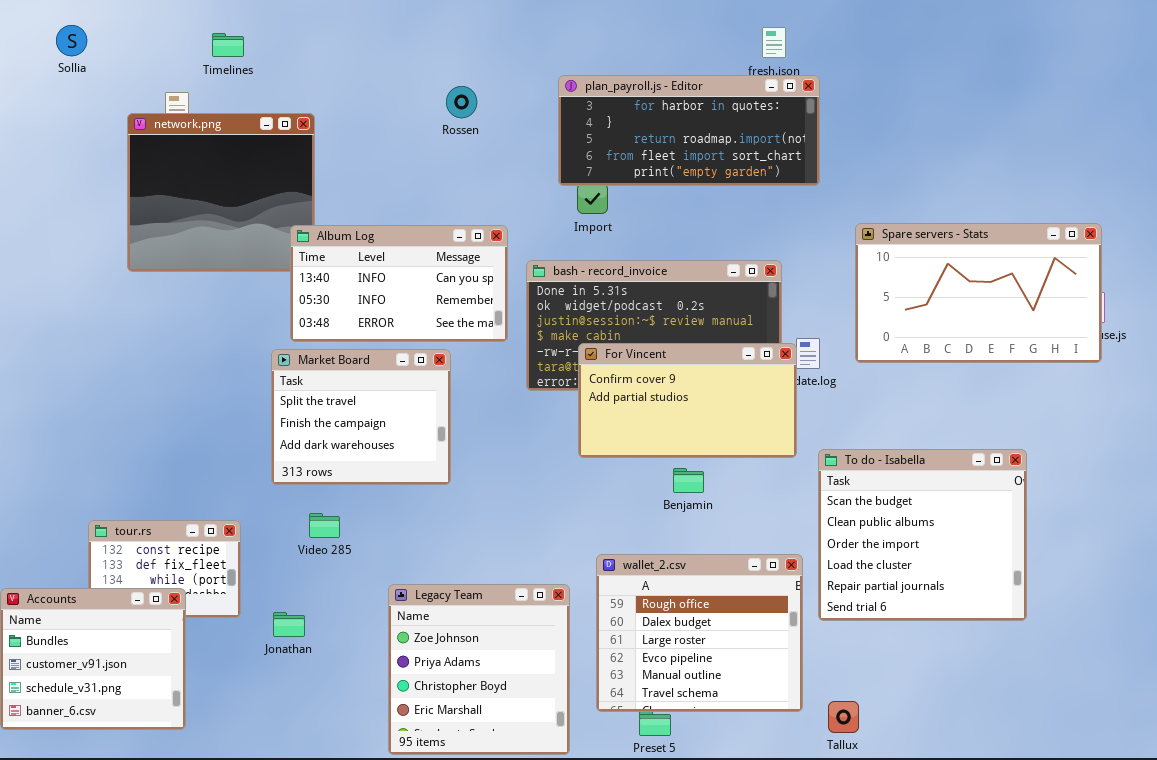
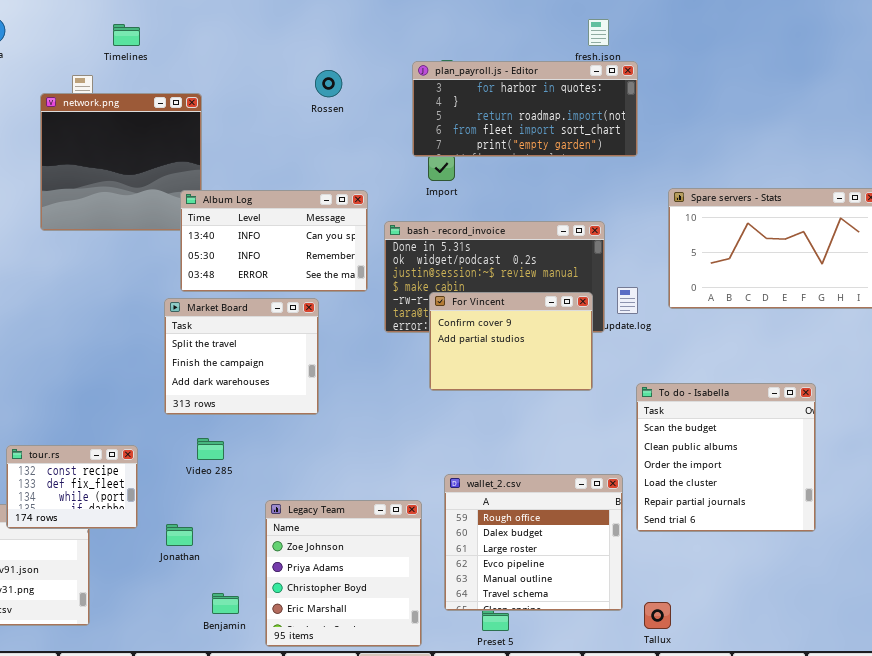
For Vincent: [578,343,797,458] -> [429,292,593,391], resized
Benjamin: [673,468,704,493] -> [212,593,239,614], moved
tour.rs: [88,520,241,618] -> [6,445,138,529], raised

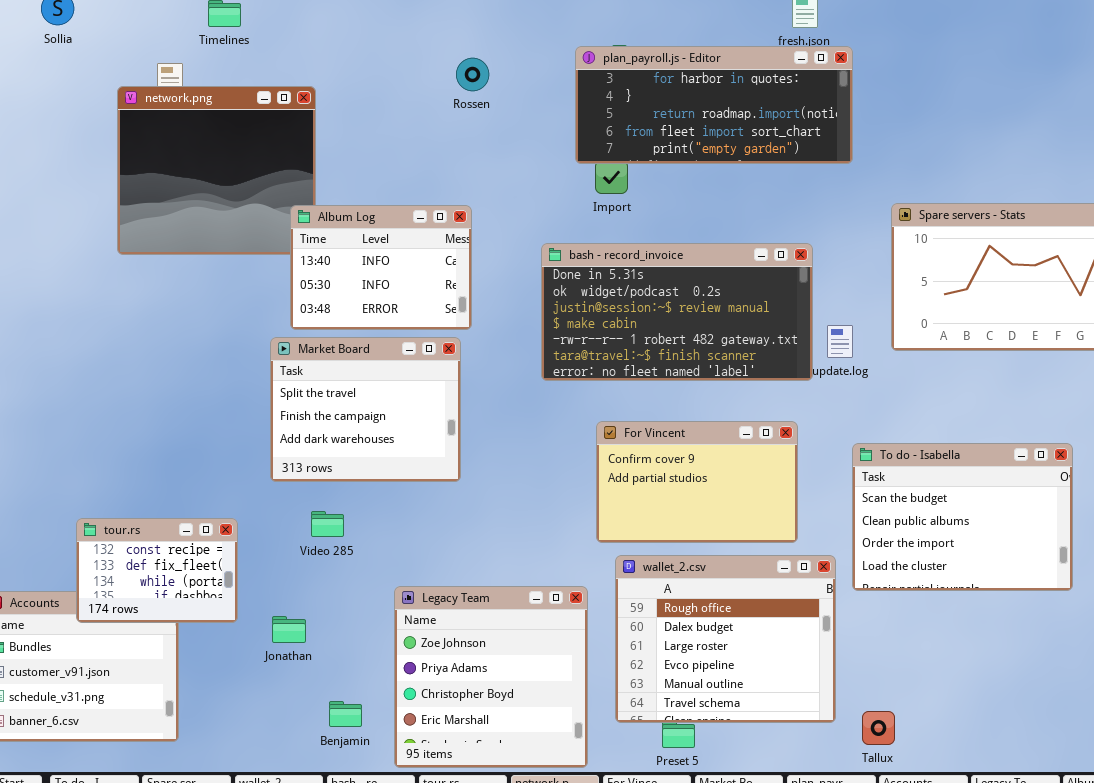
Album Log: [180,190,368,292] -> [290,205,472,330], resized
For Vincent: [429,292,593,391] -> [596,421,798,543], moved
To do - Isabella: [636,383,816,532] -> [852,443,1073,591], resized

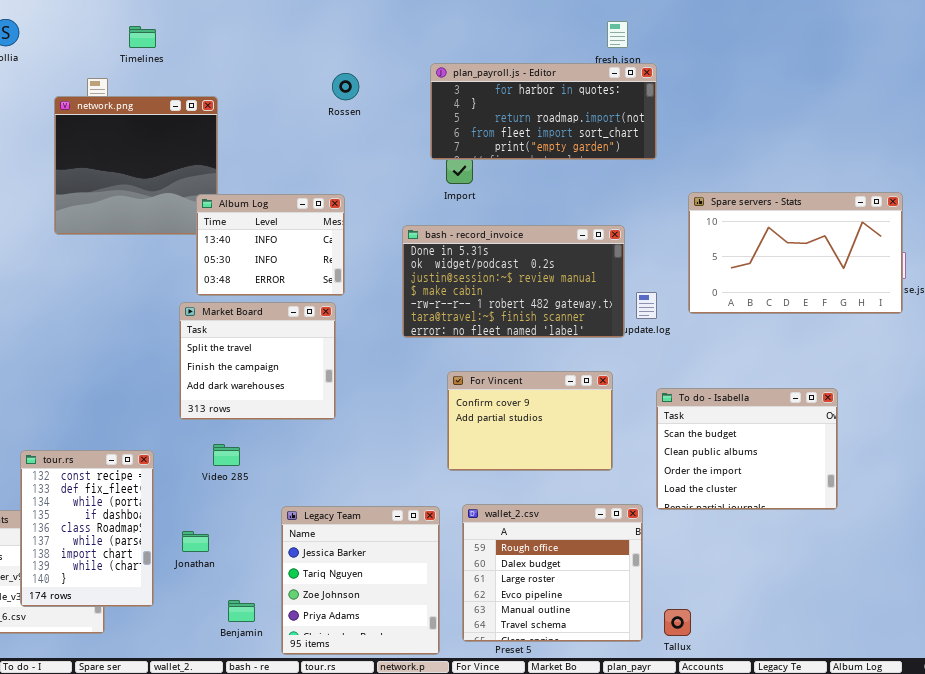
tour.rs: [76,518,238,623] -> [20,450,154,607], resized
wallet_2.csv: [615,555,836,723] -> [462,504,643,642], moved
Legacy Team: [394,586,588,768] -> [281,506,440,655], scrolled up 2 rows

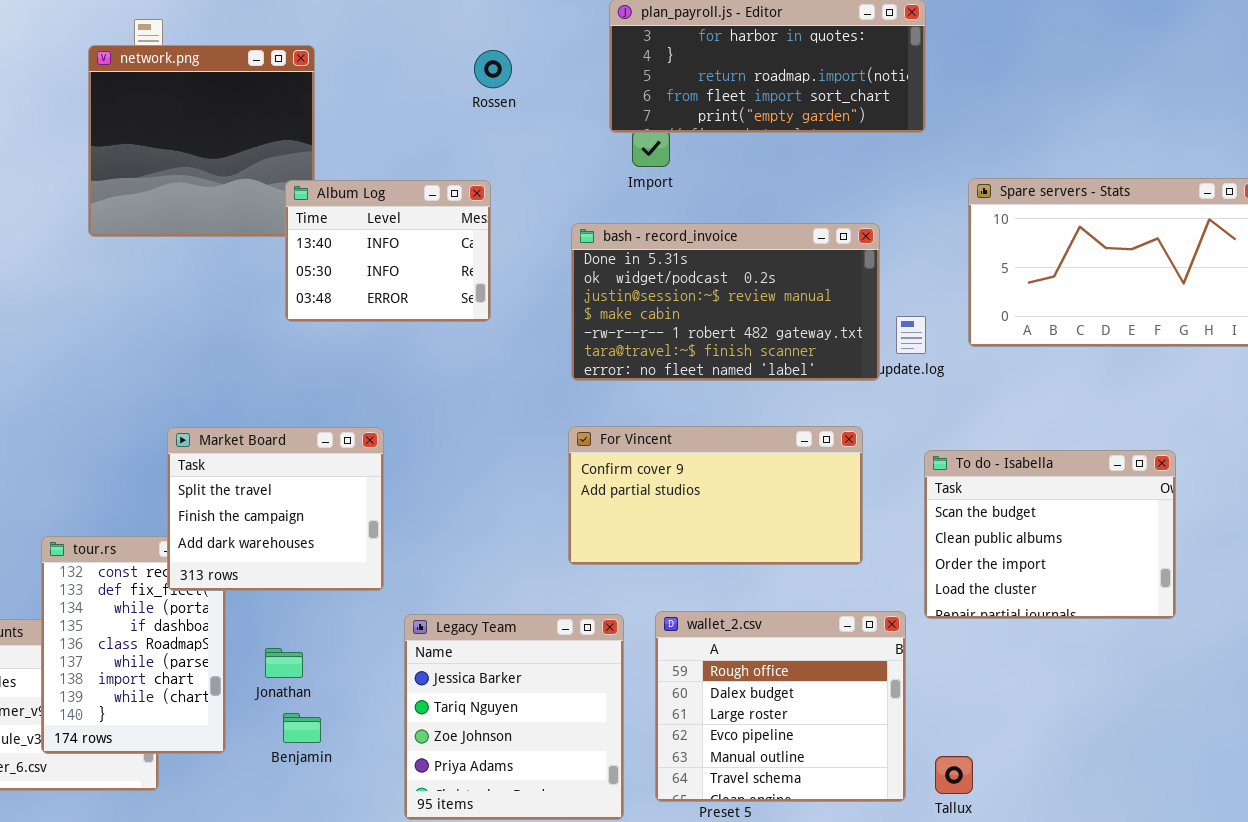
Rossen: [332,73,359,100] -> [474,50,512,88], moved
Market Board: [179,302,336,420] -> [167,427,384,591], moved
For Vincent: [447,371,613,471] -> [568,426,863,565], resized
Benjamin: [228,600,255,622] -> [283,713,321,743], moved

